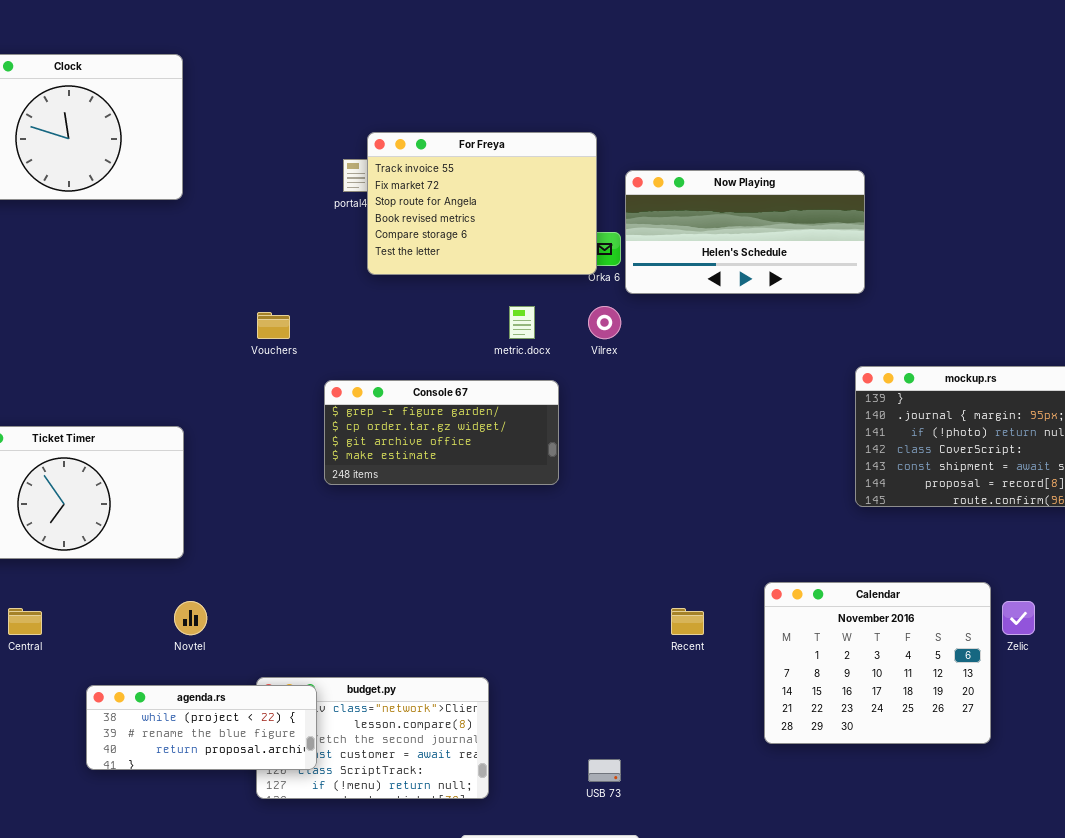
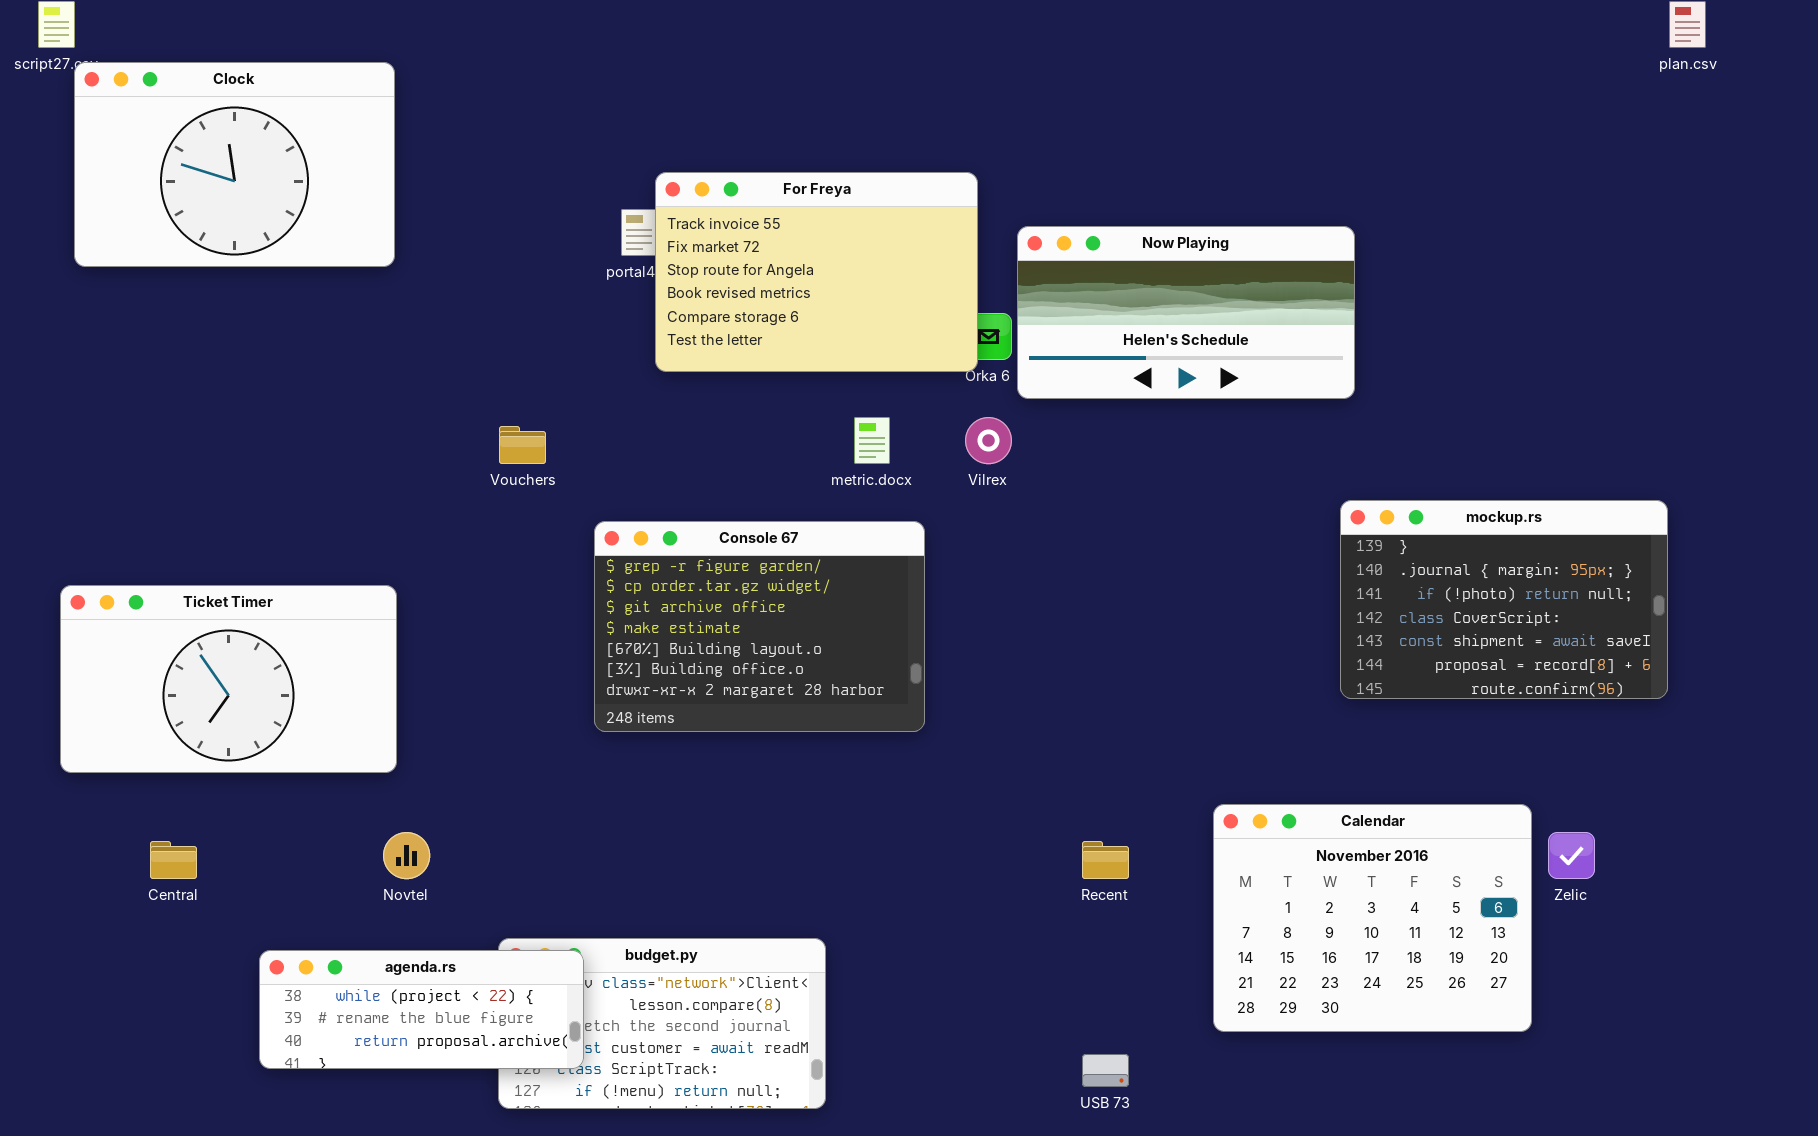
Console 67: [324,380,559,485] -> [594,521,925,732], resized
USB 73: [588,759,621,782] -> [1082,1054,1129,1087], moved

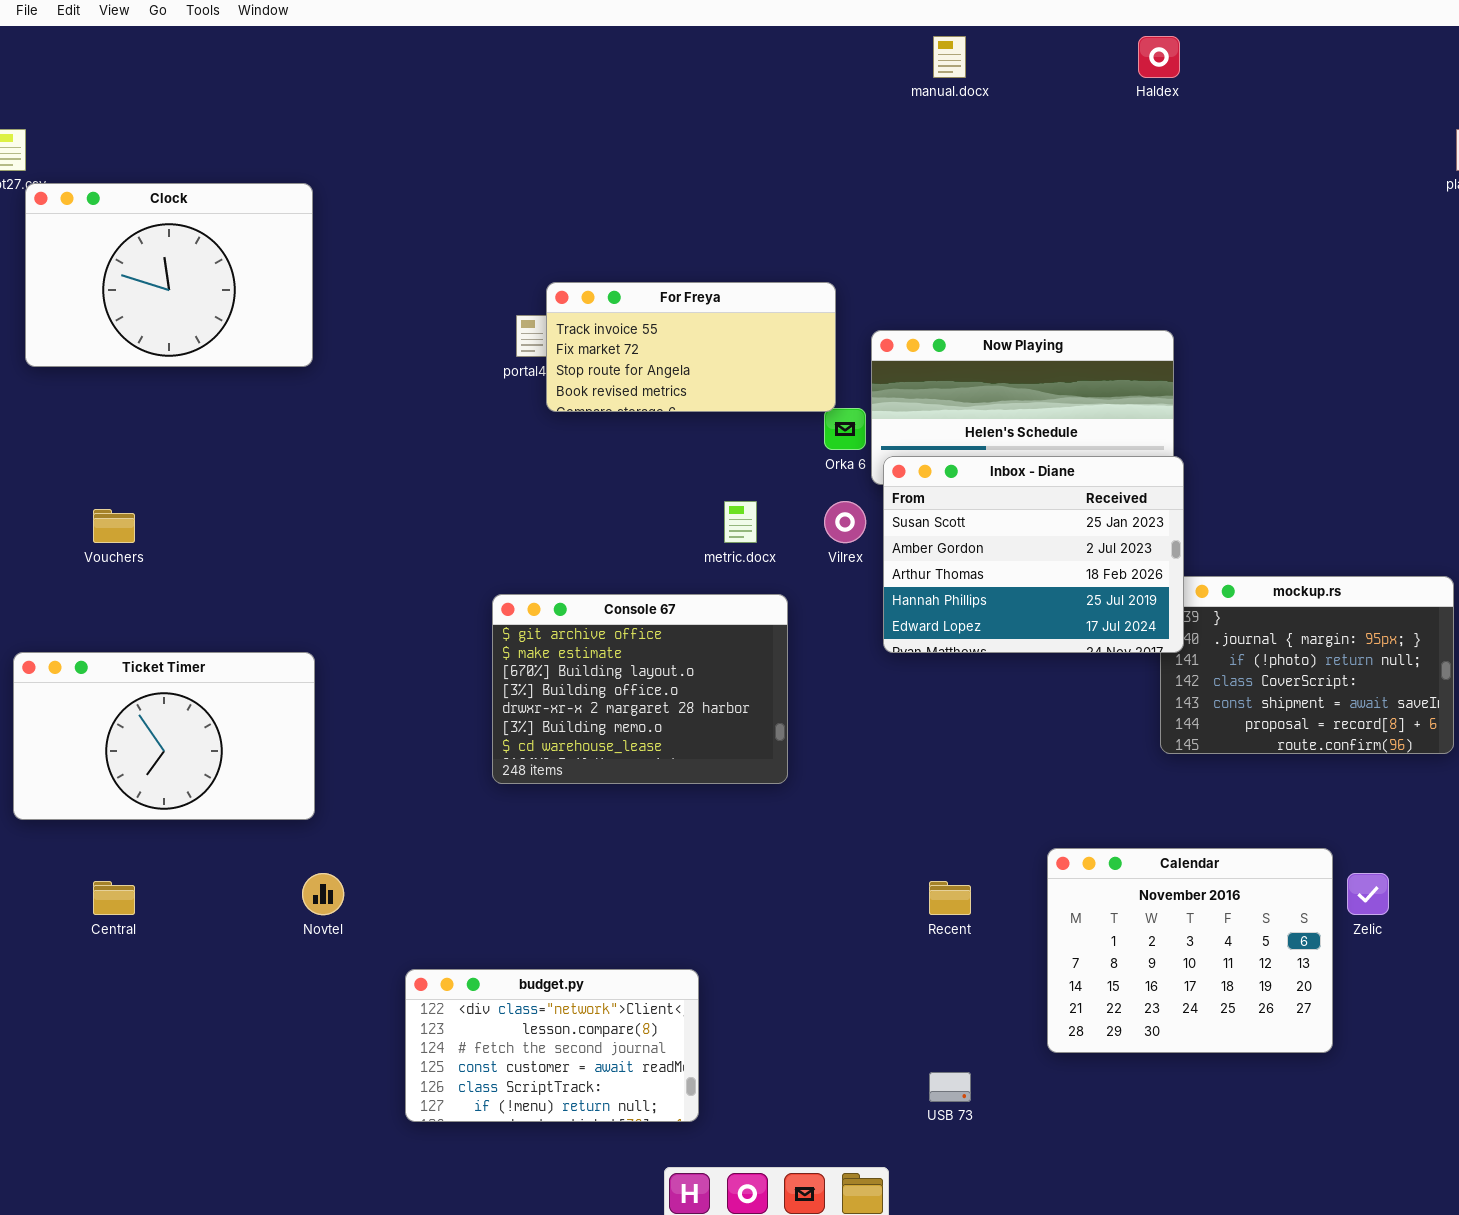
For Freya: [655,172,978,372] -> [546,282,836,412], resized
Inbox - Diane: none -> [883,456,1184,653], opened
Vouchers: [499,426,546,464] -> [93,509,135,543], moved
Console 67: [594,521,925,732] -> [492,594,788,784], scrolled down 2 rows
agenda.rs: [259,950,584,1069] -> none, closed

